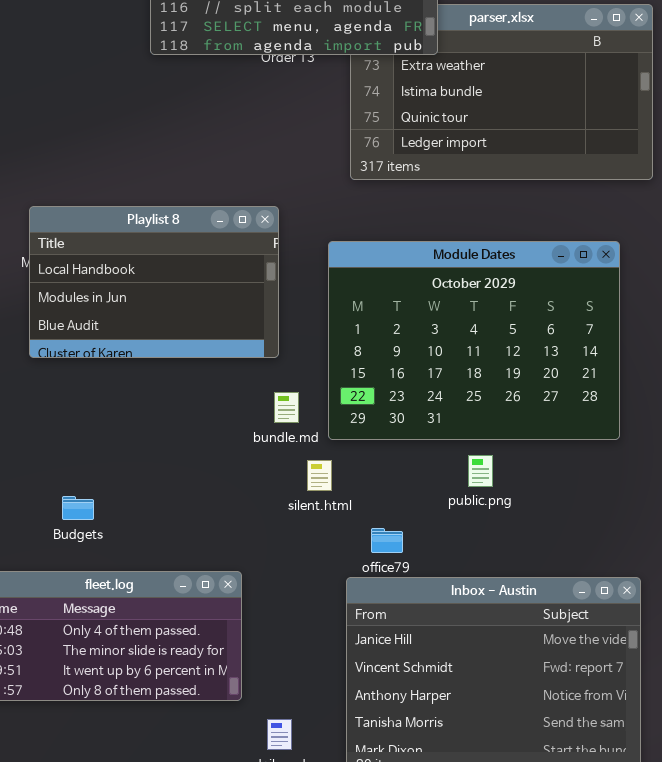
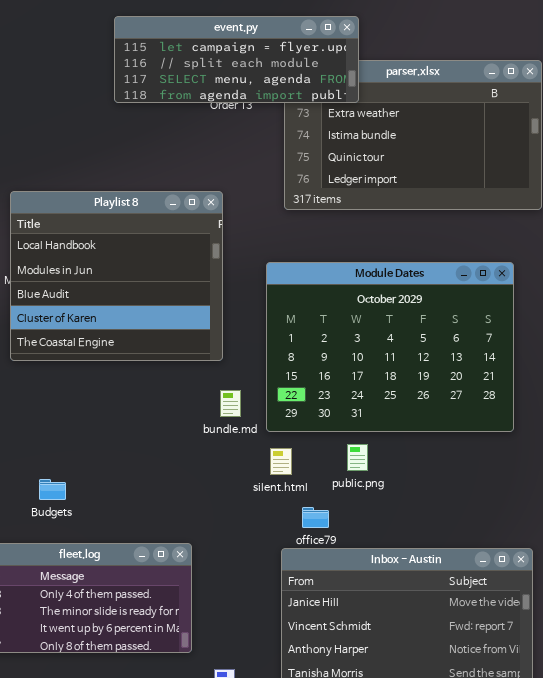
Playlist 8: [29,206,279,358] -> [10,191,223,361], resized
public.png: [468,455,493,487] -> [347,444,368,471], moved
silent.html: [307,460,332,491] -> [270,448,292,475], moved

